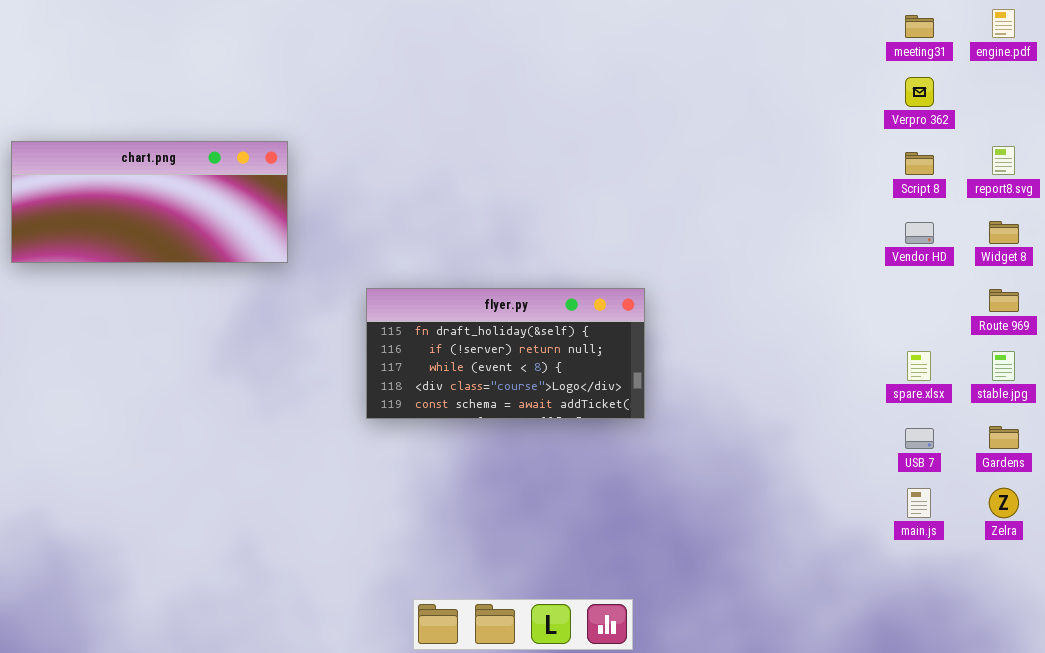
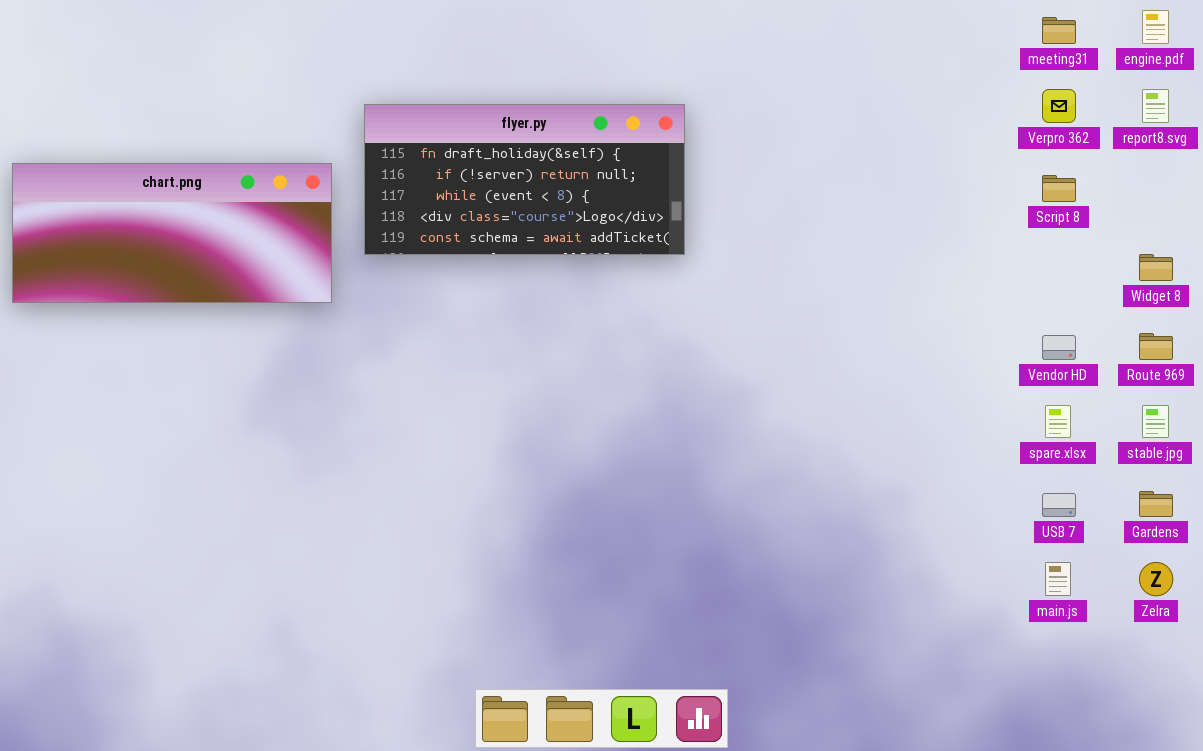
report8.svg: [992,146,1015,175] -> [1142,89,1169,123], moved
Vendor HD: [905,222,934,244] -> [1042,335,1076,360], moved
flyer.py: [366,288,645,419] -> [364,104,685,255], moved

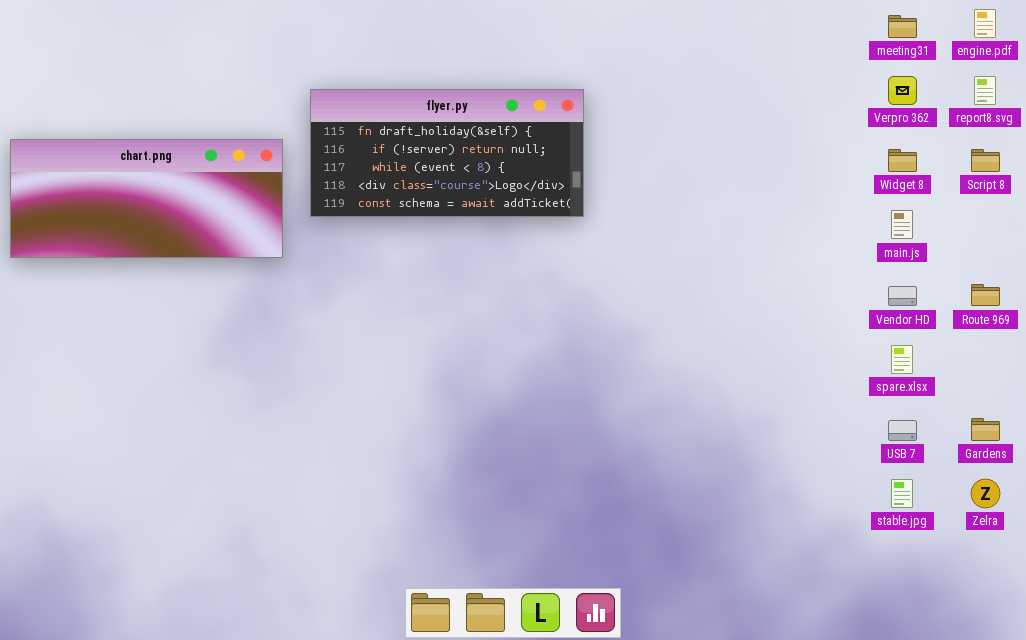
Script 8: [1042,175,1076,202] -> [971,149,1000,172], moved
Widget 8: [1139,254,1173,281] -> [888,149,917,172], moved
stable.jpg: [1142,405,1169,438] -> [891,479,913,508], moved
main.js: [1045,562,1071,596] -> [891,210,913,239], moved

